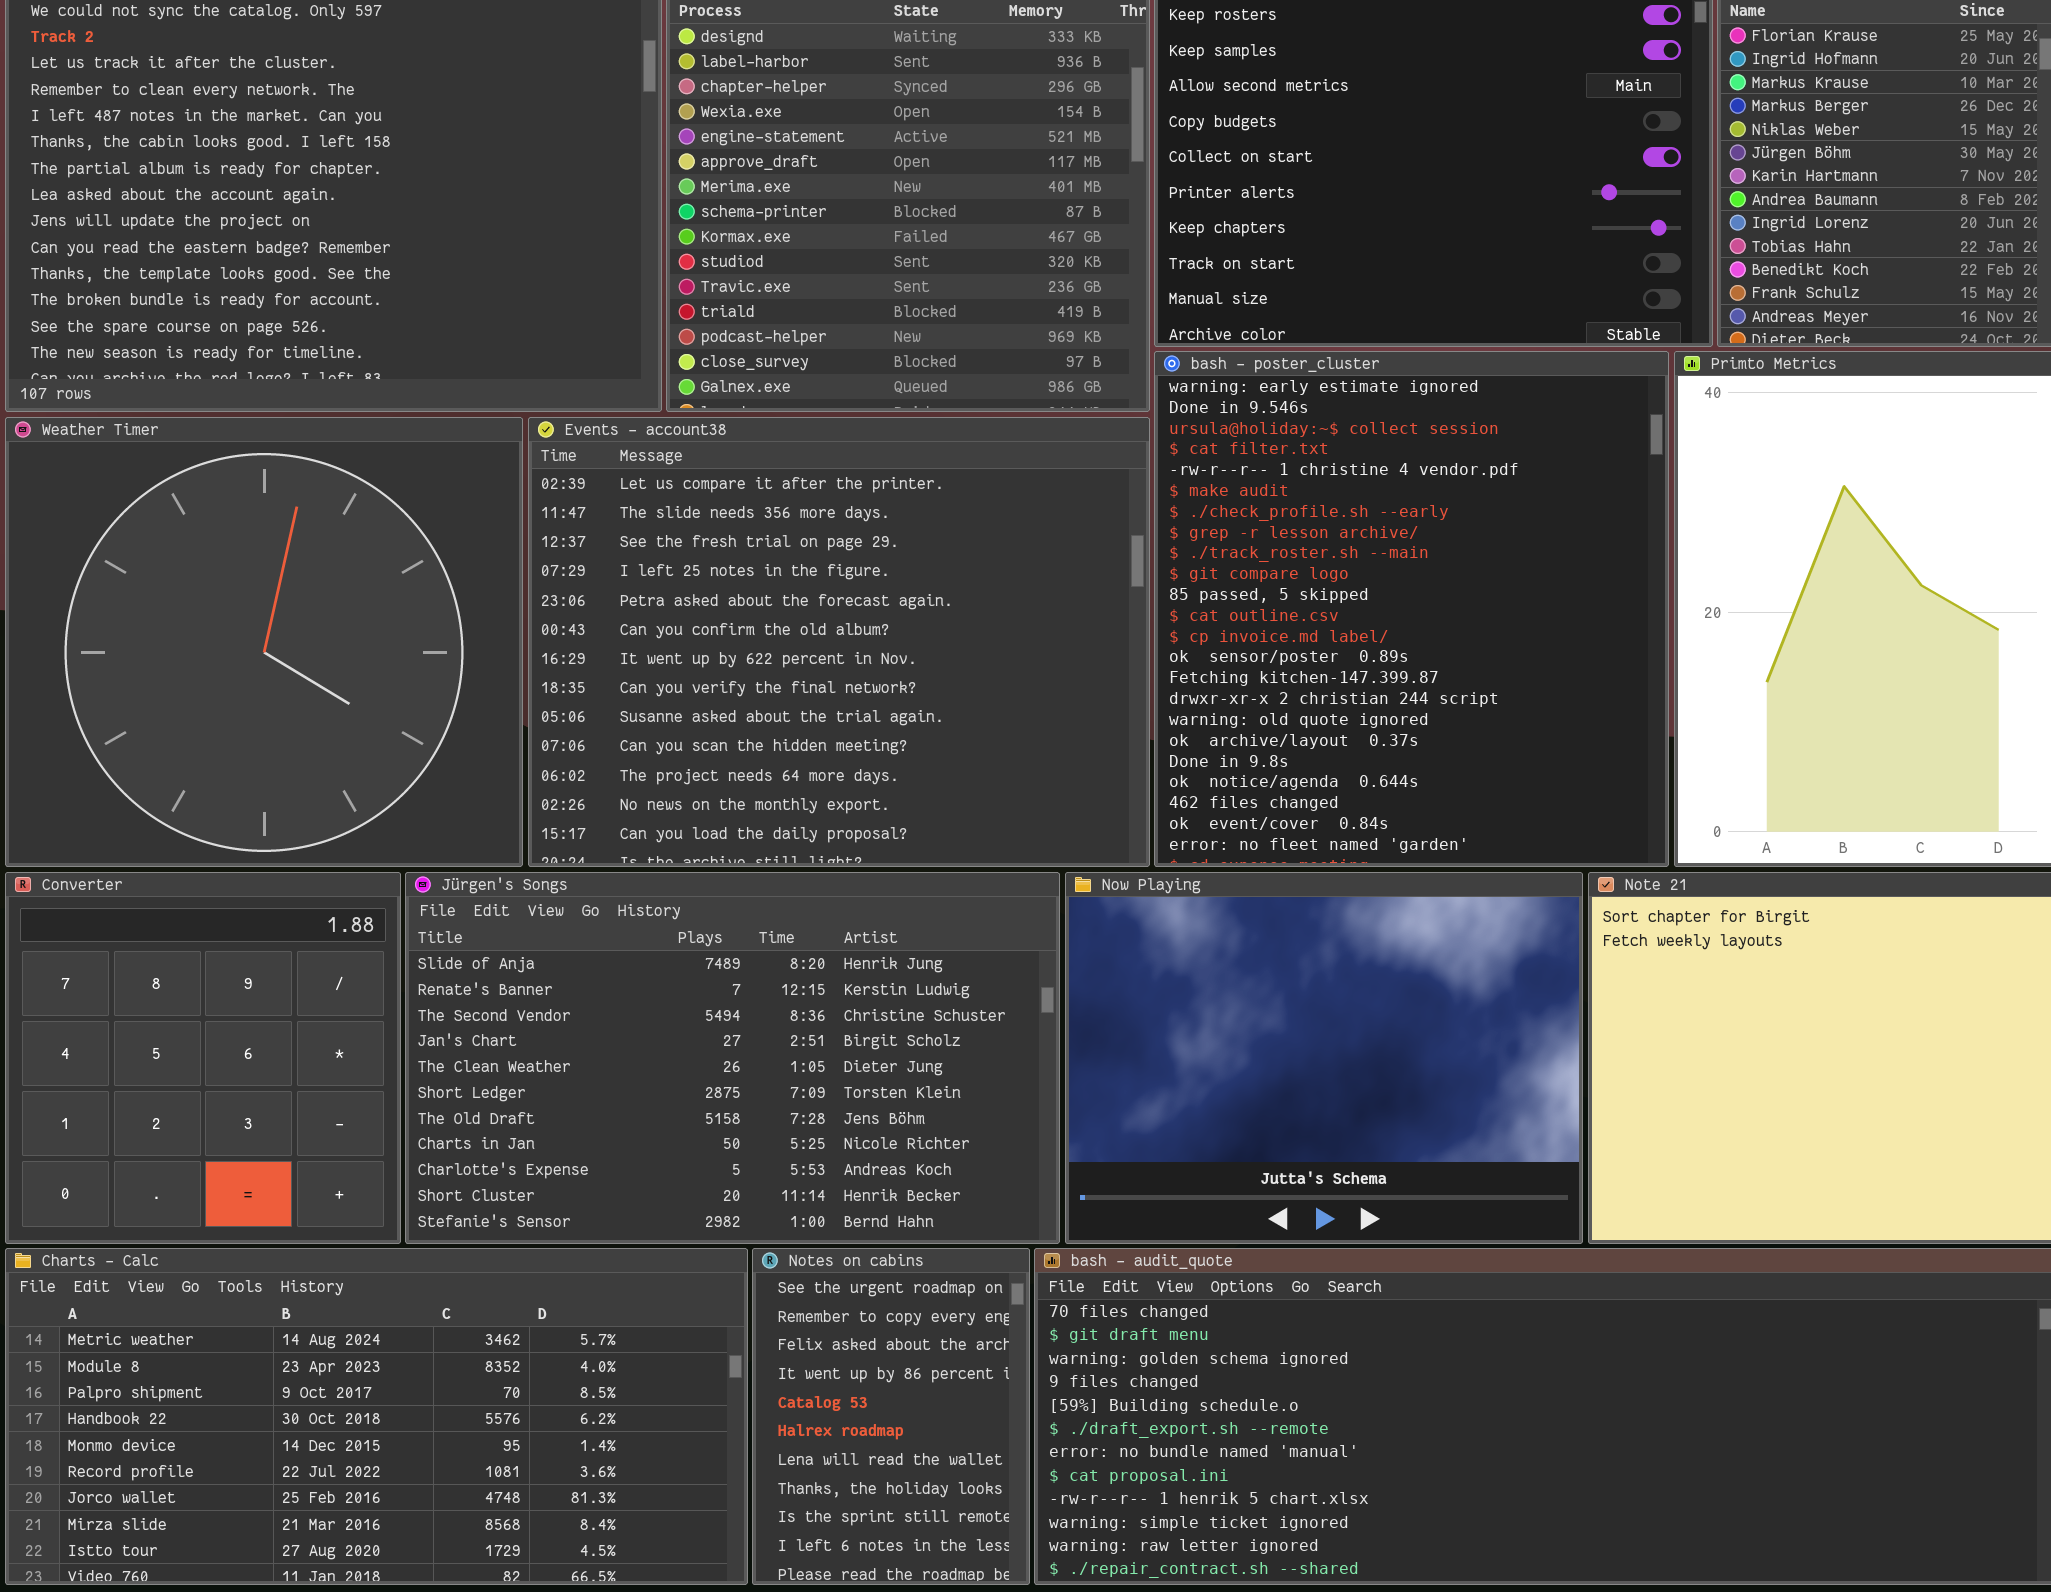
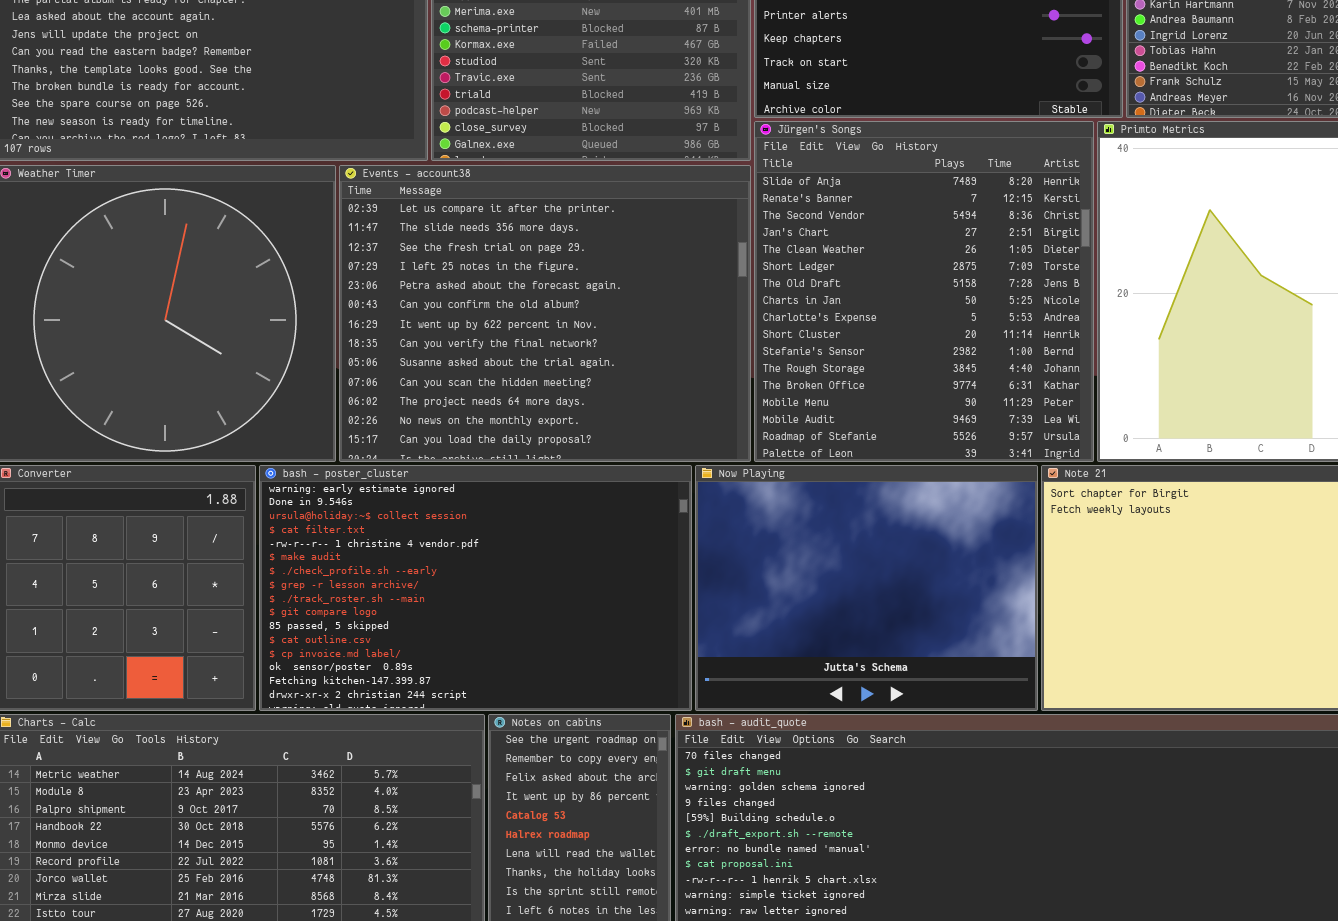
bash - poster_cluster: [1154,351,1669,867] -> [259,465,692,711], moved, resized
Jürgen's Songs: [405,872,1060,1244] -> [754,121,1094,462], moved, resized

